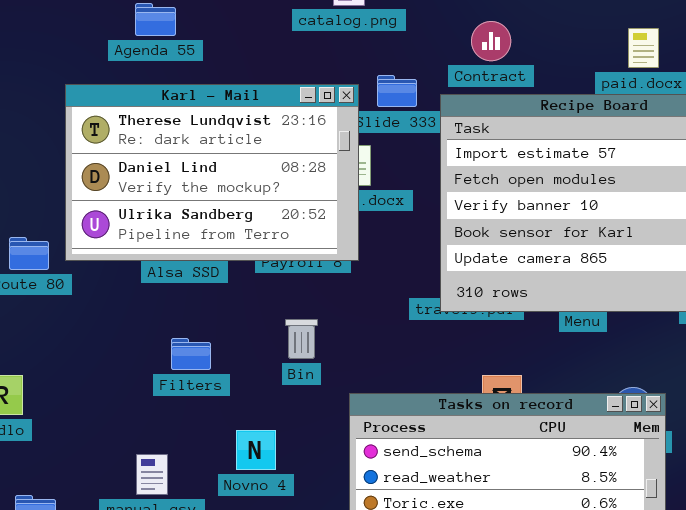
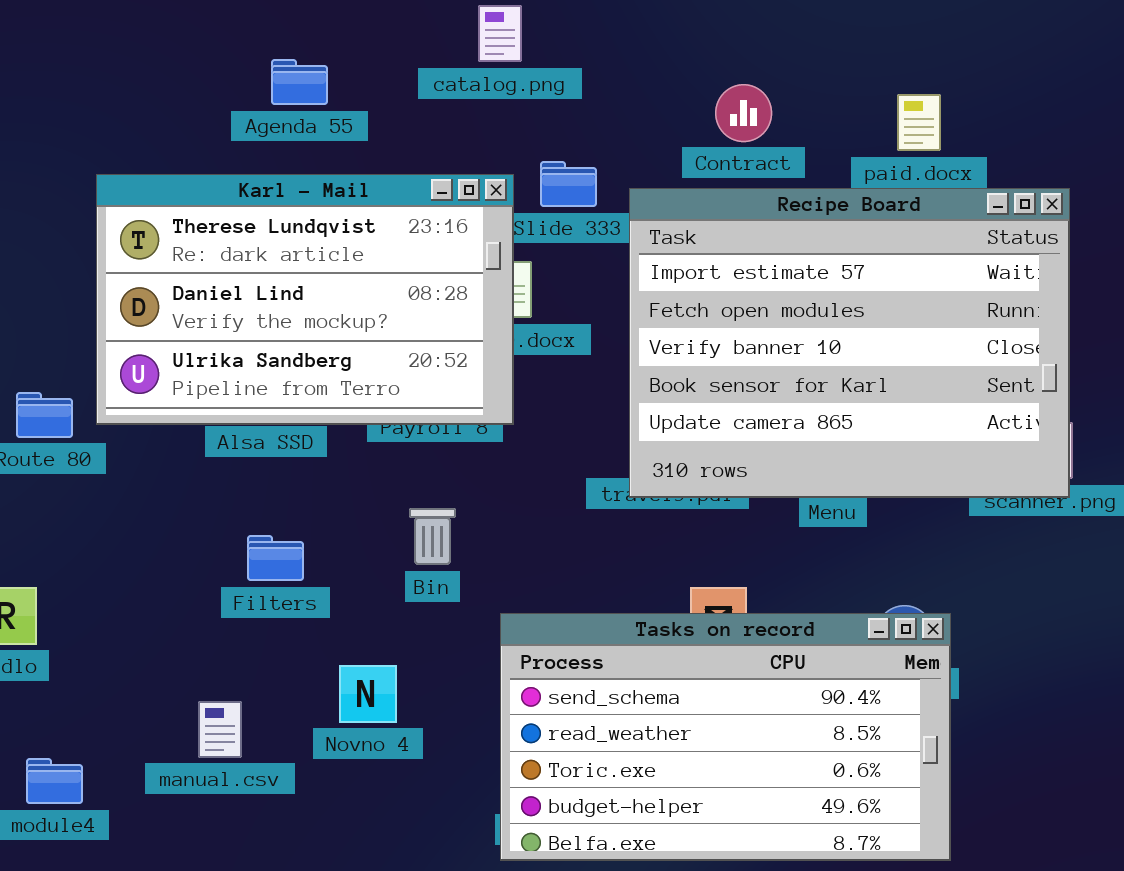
Agenda 55: [135,3,176,36] -> [271,59,328,105], moved
Contract: [471,21,511,61] -> [715,84,772,142], moved

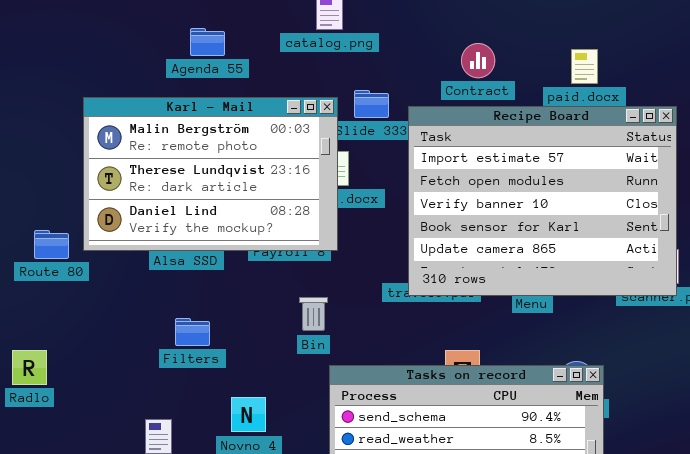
Karl - Mail: [96,174,514,425] -> [83,97,338,251], scrolled up 1 row
Bin: [409,508,456,565] -> [299,297,328,331], moved

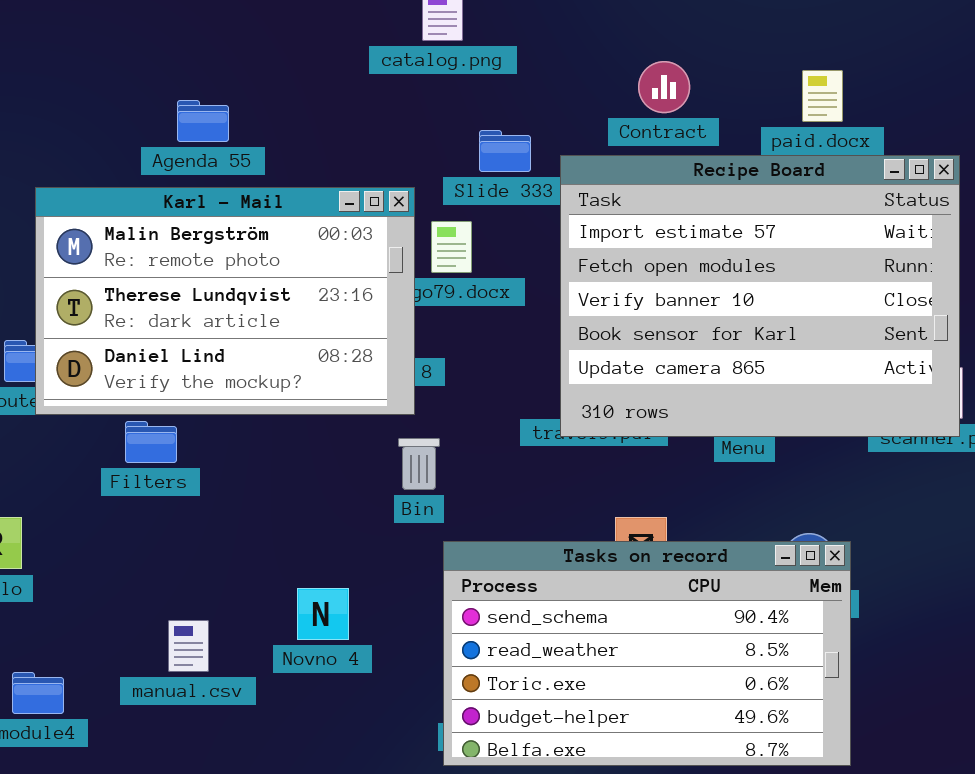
Agenda 55: [190,28,225,56] -> [177,100,229,142], moved
Karl - Mail: [83,97,338,251] -> [35,187,415,415], moved
Filters: [175,318,210,346] -> [125,421,177,463], moved

